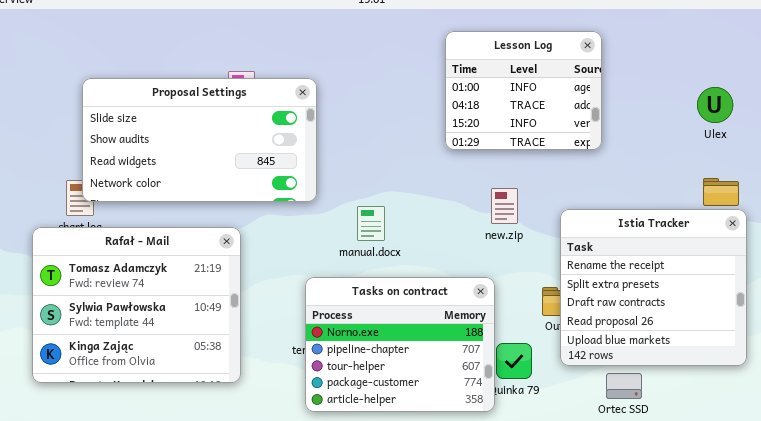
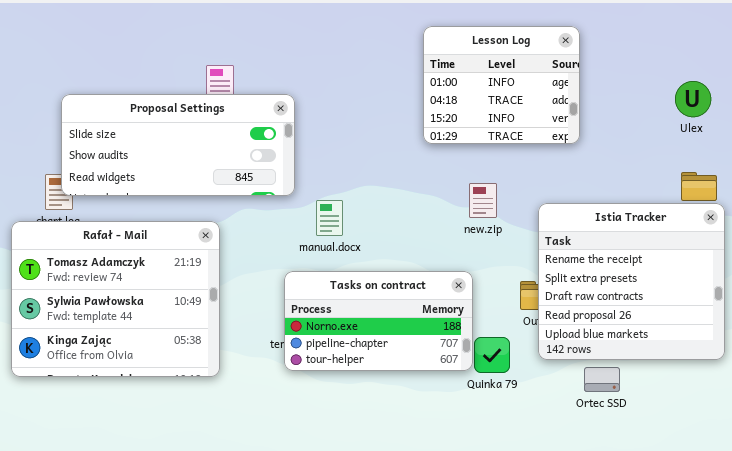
Proposal Settings: [82,78,317,202] -> [61,94,295,196], resized
manual.docx: [357,206,385,241] -> [316,200,343,236], moved
Tasks on contract: [305,277,495,412] -> [284,271,473,371], resized

